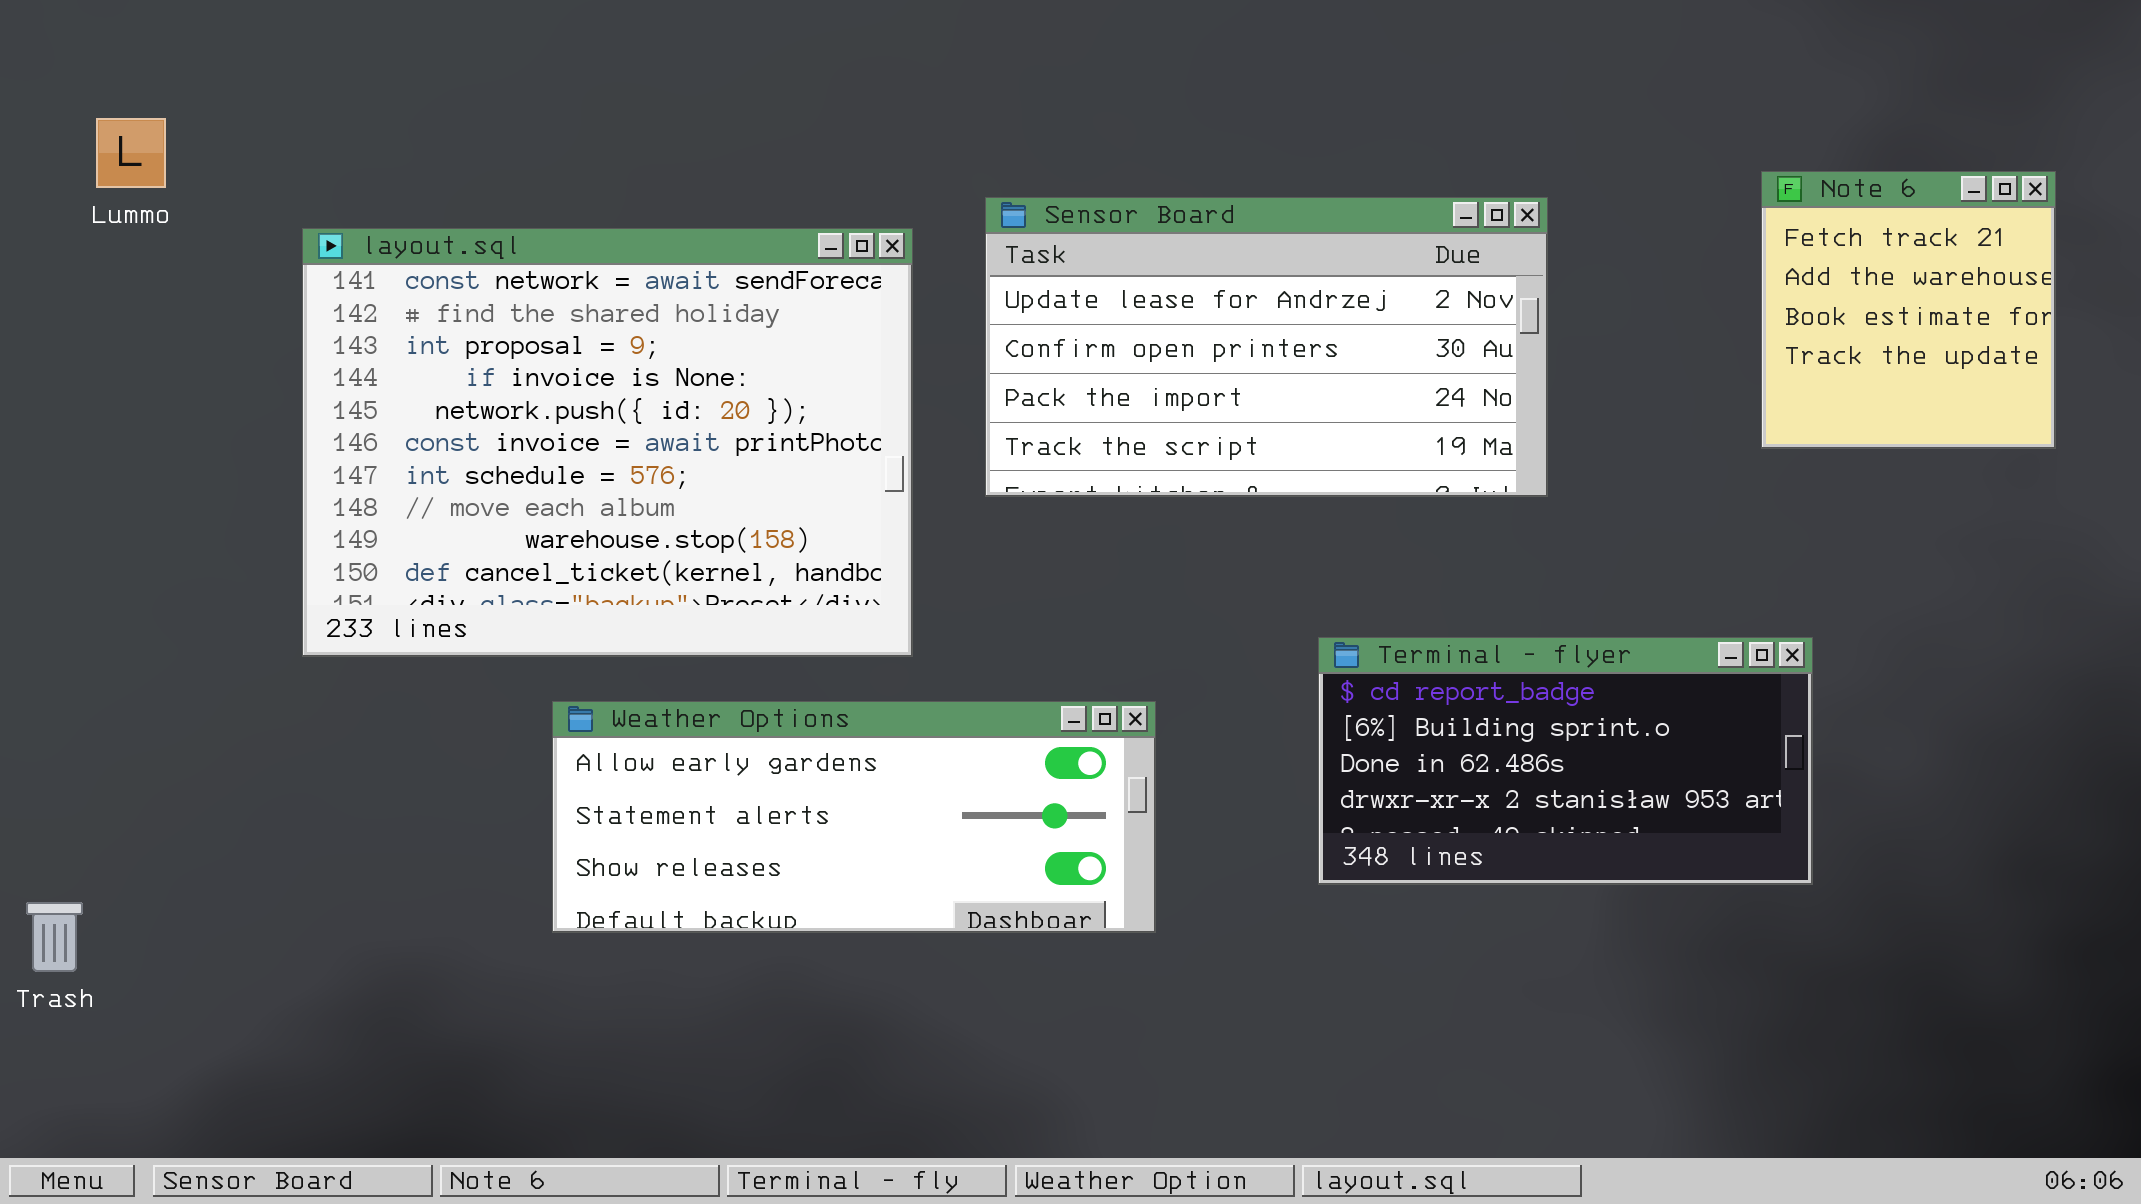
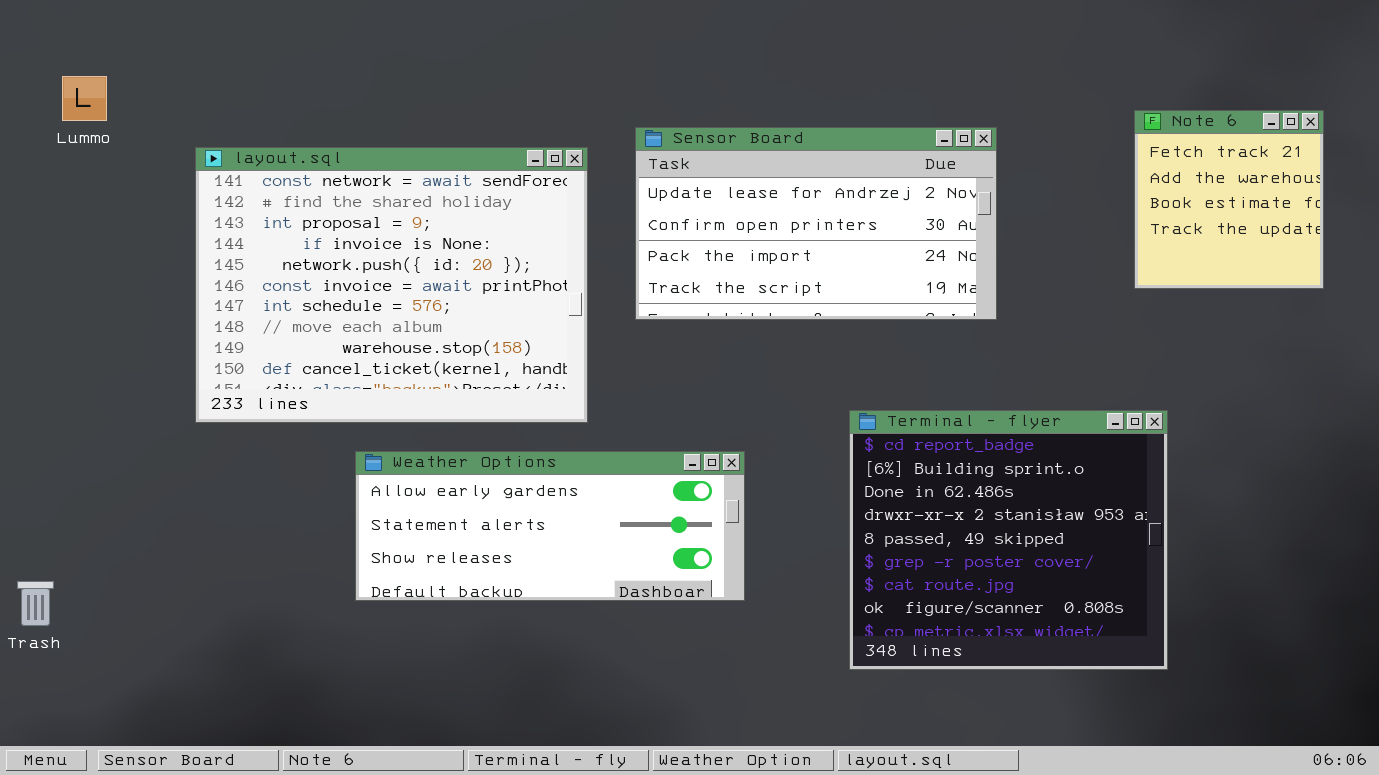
Terminal - flyer: [1318,637,1813,885] -> [849,410,1168,670], resized

